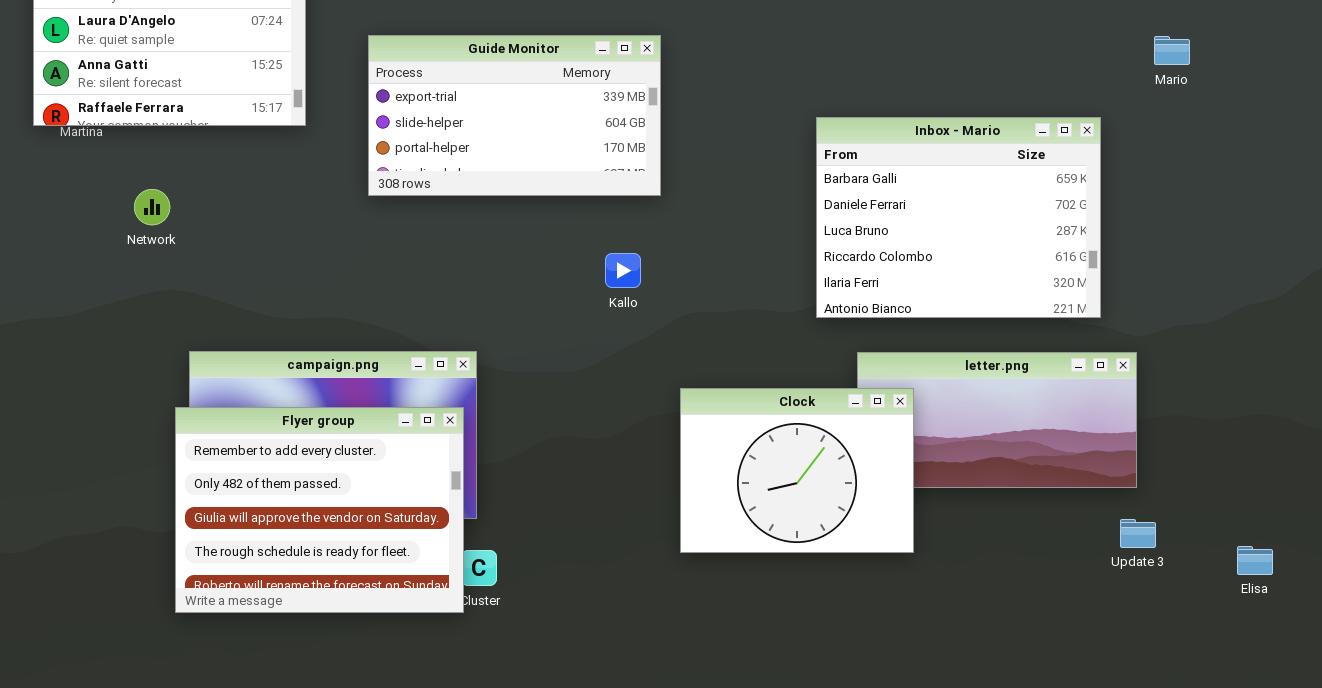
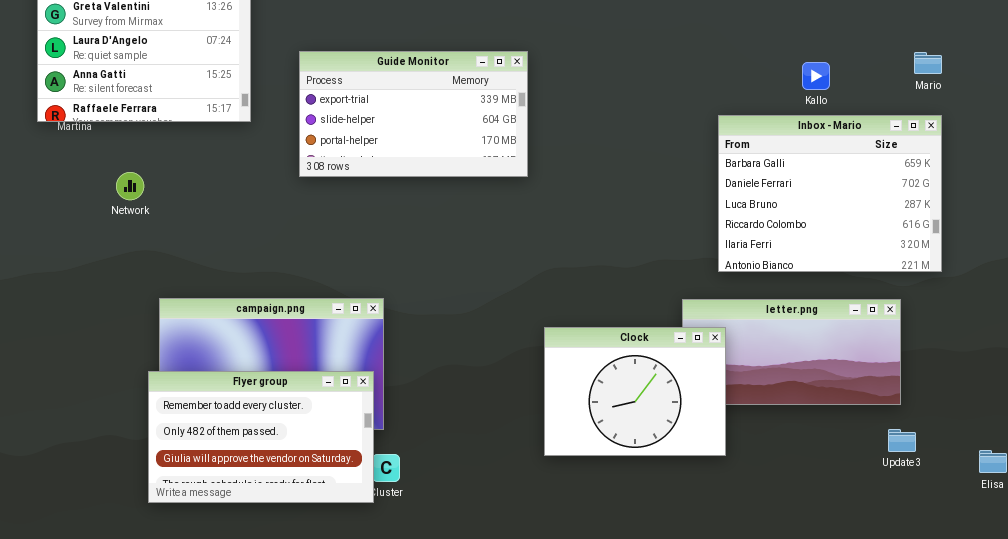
Inbox - Mario: [816,117,1101,318] -> [718,115,942,272], moved
Kallo: [605,253,641,288] -> [802,62,830,90], moved
Flyer group: [175,407,464,613] -> [148,371,374,503], resized

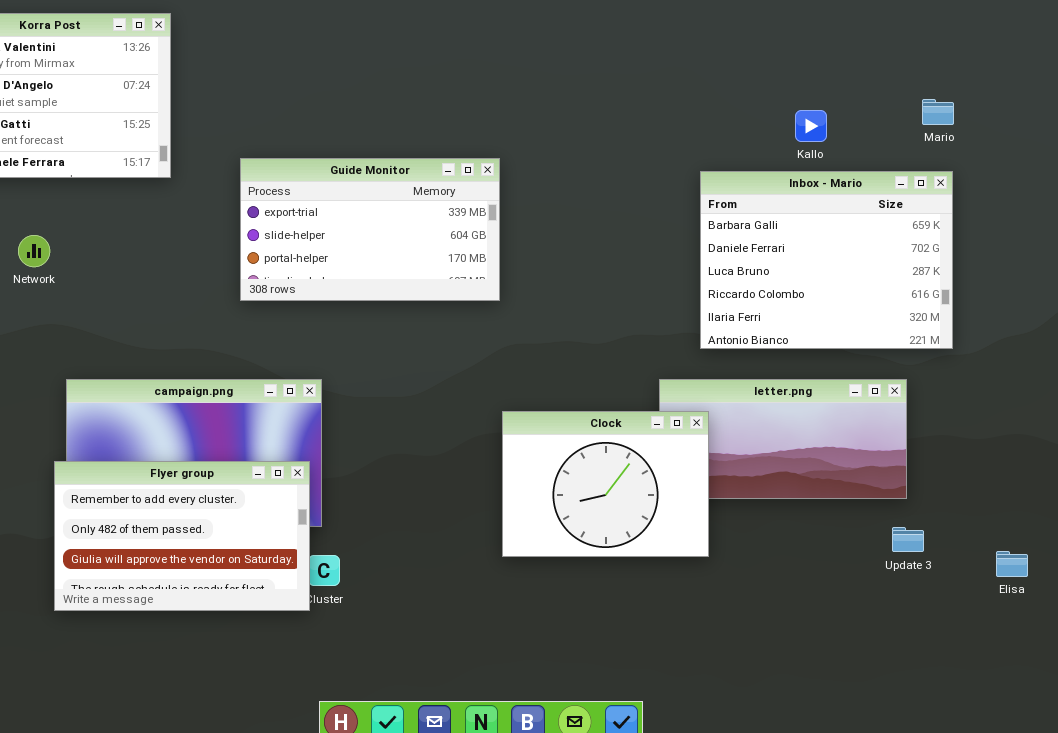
Guide Monitor: [299,51,528,177] -> [240,158,500,301], moved

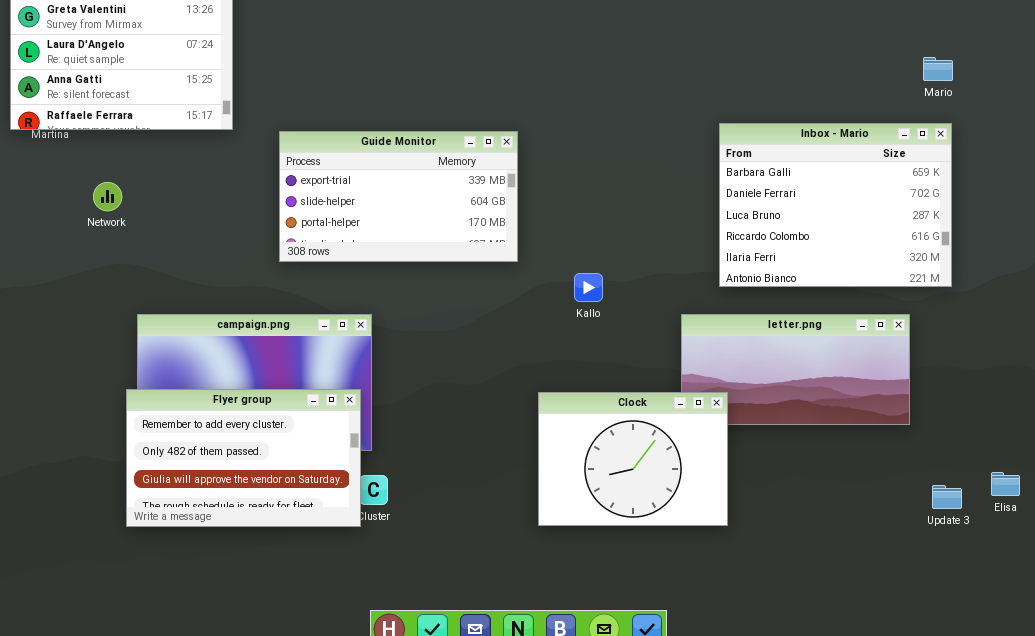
Kallo: [795,110,827,142] -> [574,273,603,302], moved
Guide Monitor: [240,158,500,301] -> [279,131,518,262], moved
Clock: [502,411,709,557] -> [538,392,728,526], moved
Update 3: [892,527,924,552] -> [932,485,962,509], moved

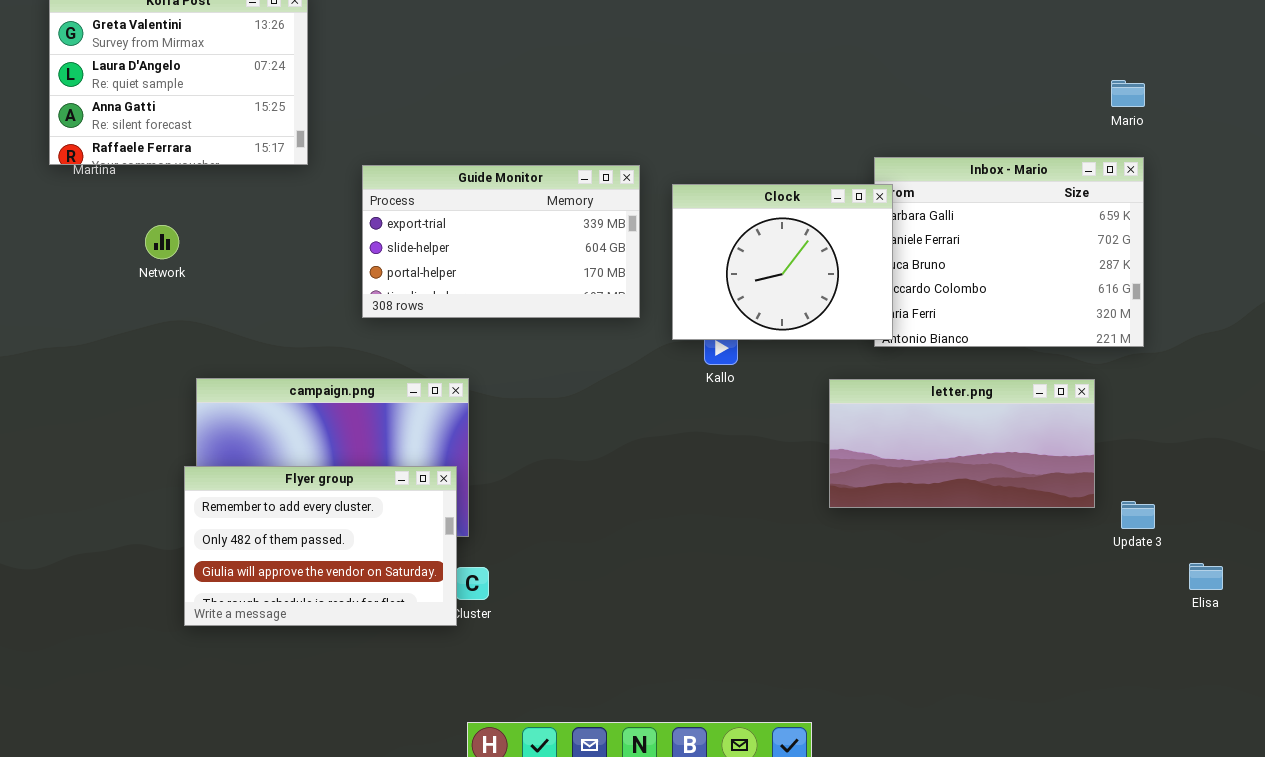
Clock: [538,392,728,526] -> [672,184,893,340], moved
Update 3: [932,485,962,509] -> [1121,501,1155,529], moved

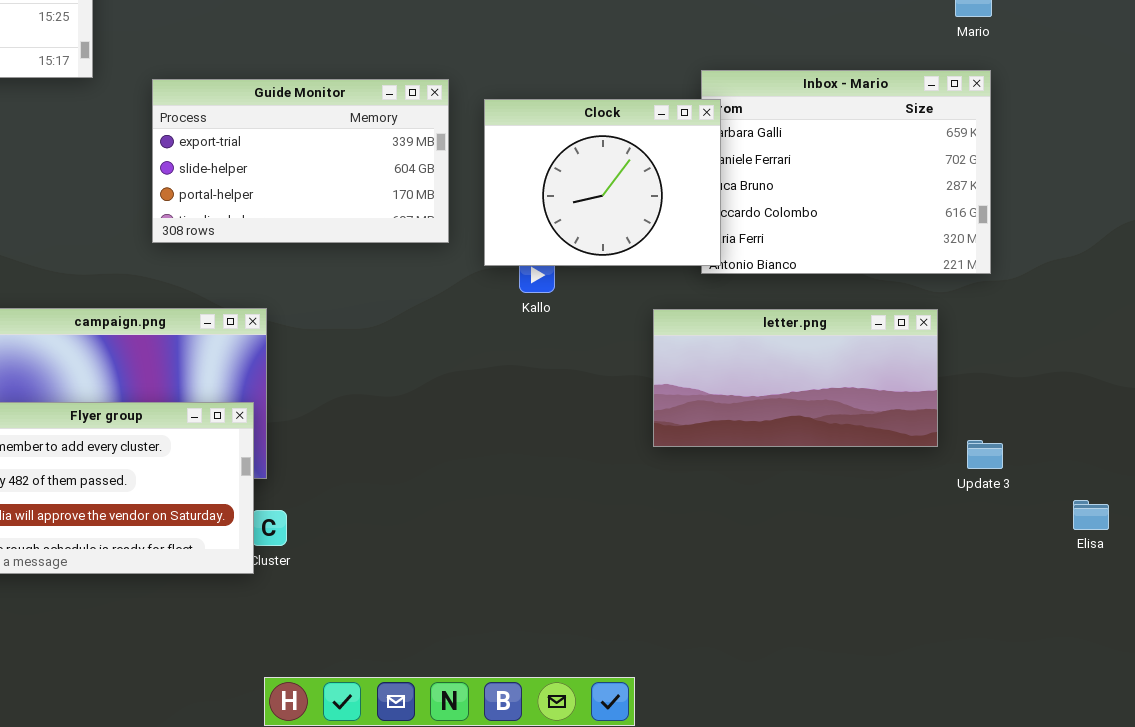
Elisa: [1189,563,1223,590] -> [1073,500,1109,530], moved

